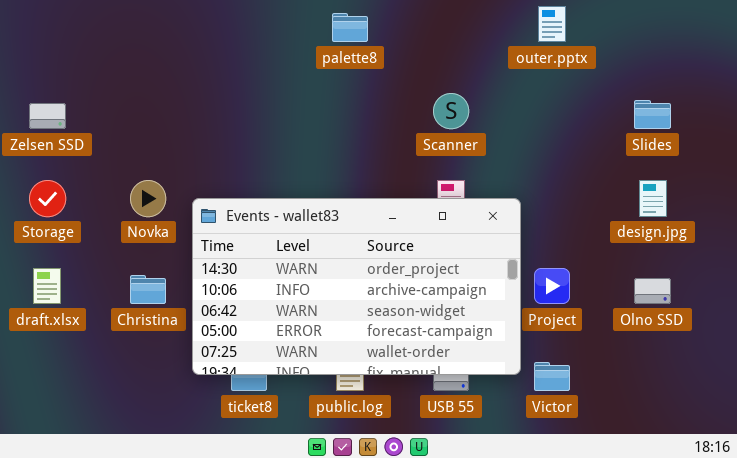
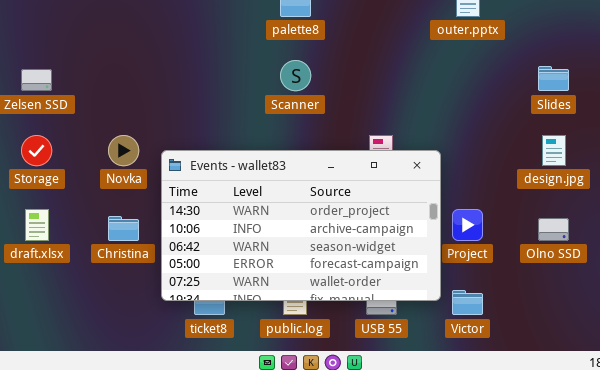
Scanner: [433,93,469,129] -> [280,60,311,91], moved

